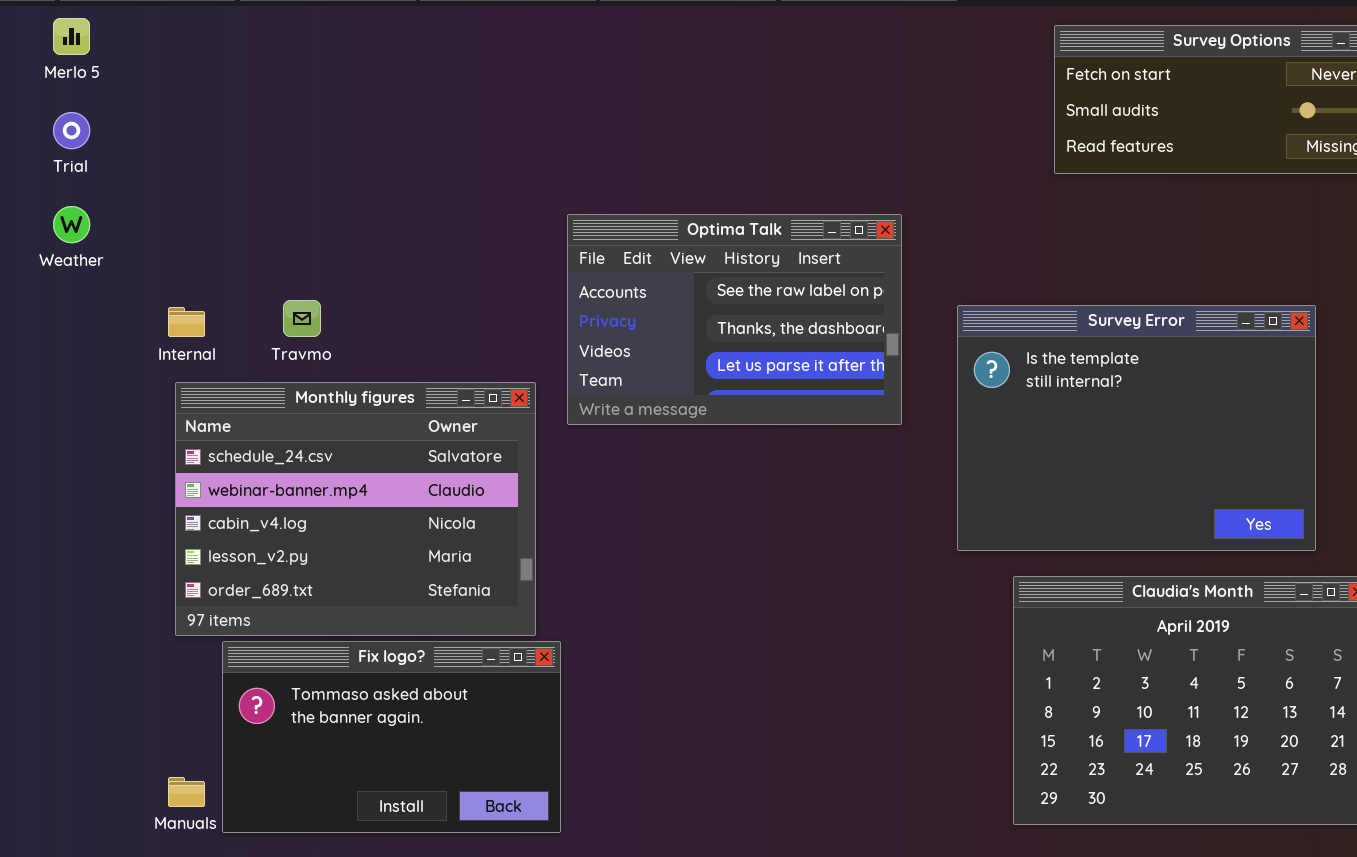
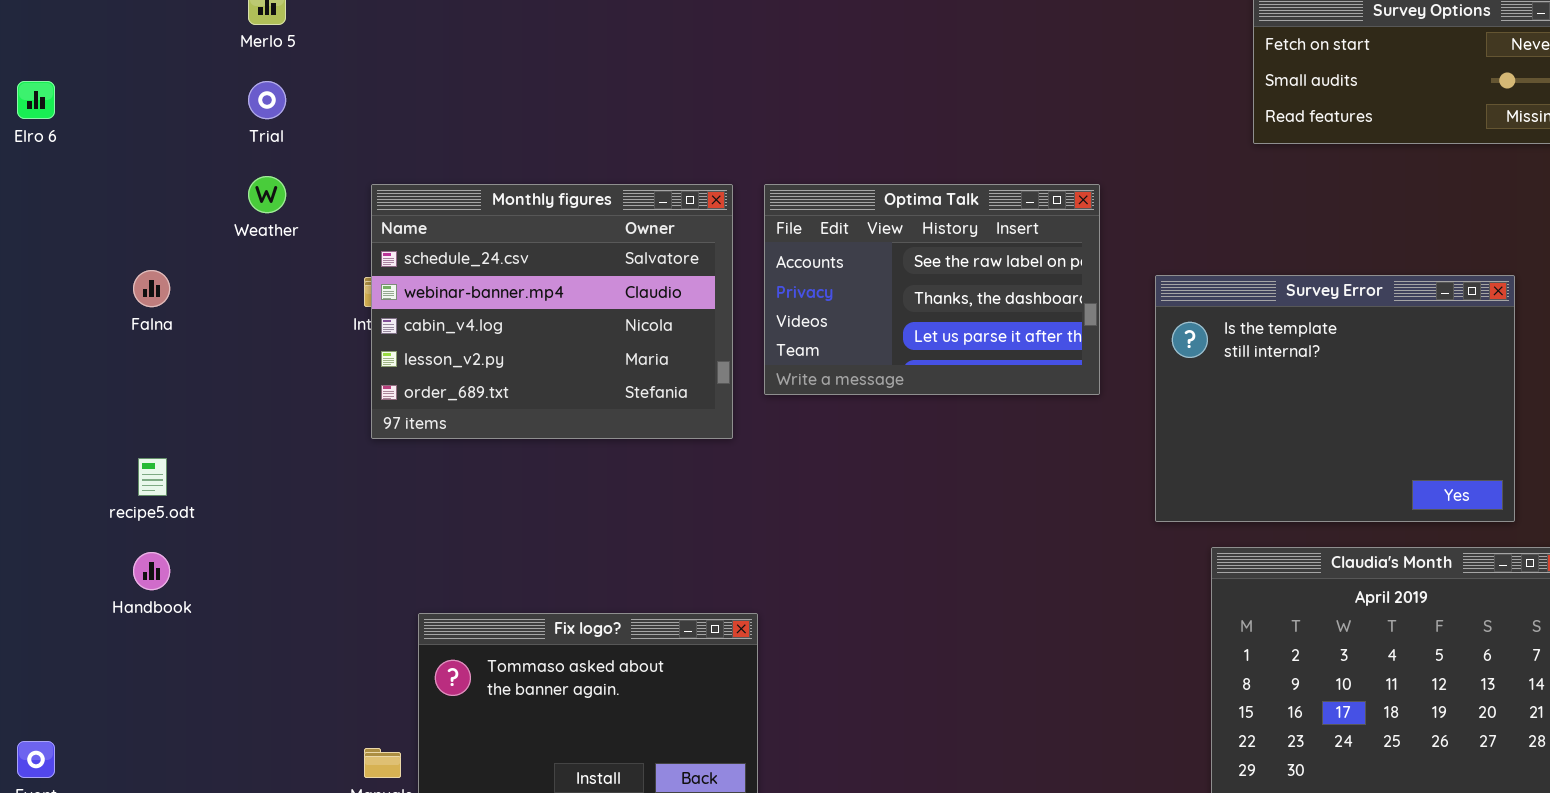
Monthly figures: [175,382,536,636] -> [371,184,733,439], moved

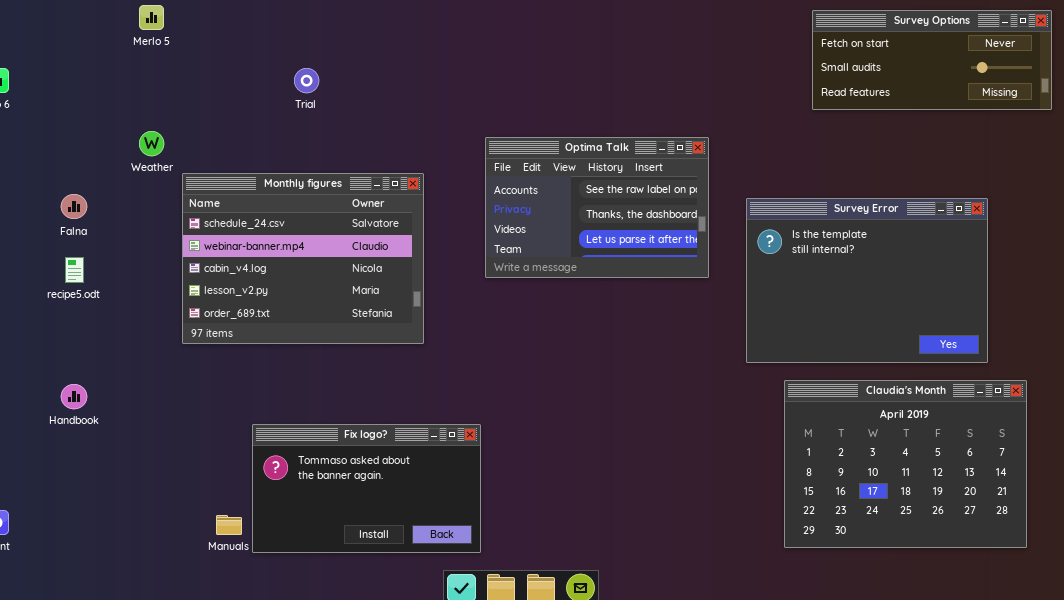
Trial: [248,81,286,119] -> [294,68,319,93], moved
Monthly figures: [371,184,733,439] -> [182,173,424,344], moved
recipe5.odt: [138,458,167,496] -> [65,257,84,283], moved

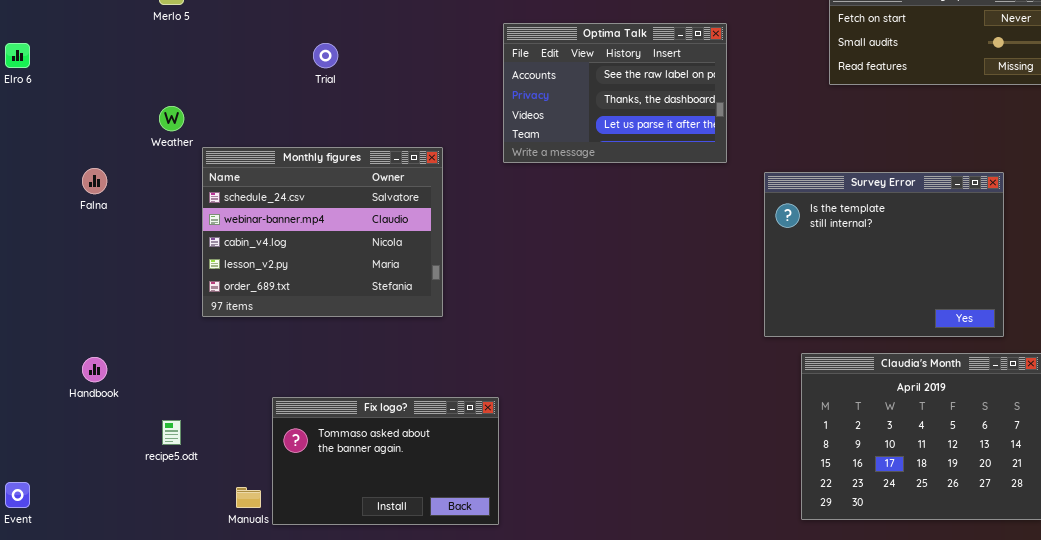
Optima Talk: [485,137,709,278] -> [503,23,727,163], moved
recipe5.odt: [65,257,84,283] -> [162,420,181,445], moved

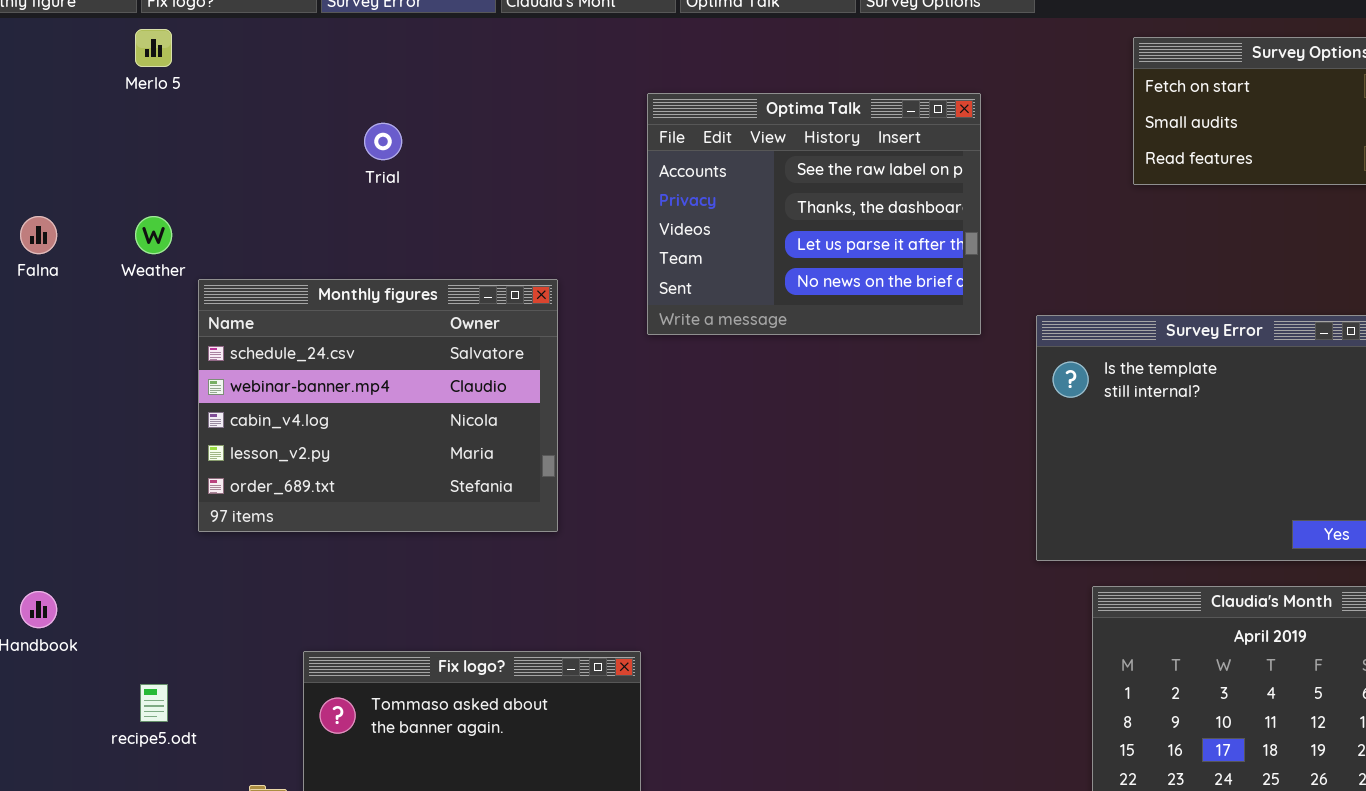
Optima Talk: [503,23,727,163] -> [647,93,981,335], resized
Falna: [82,168,107,194] -> [20,216,57,254], moved

